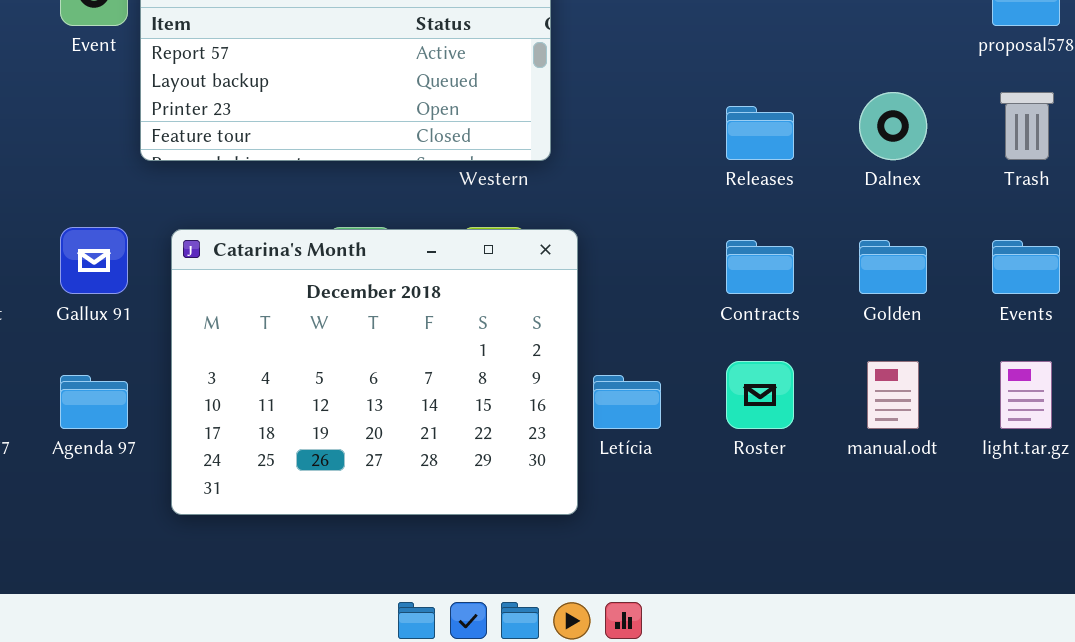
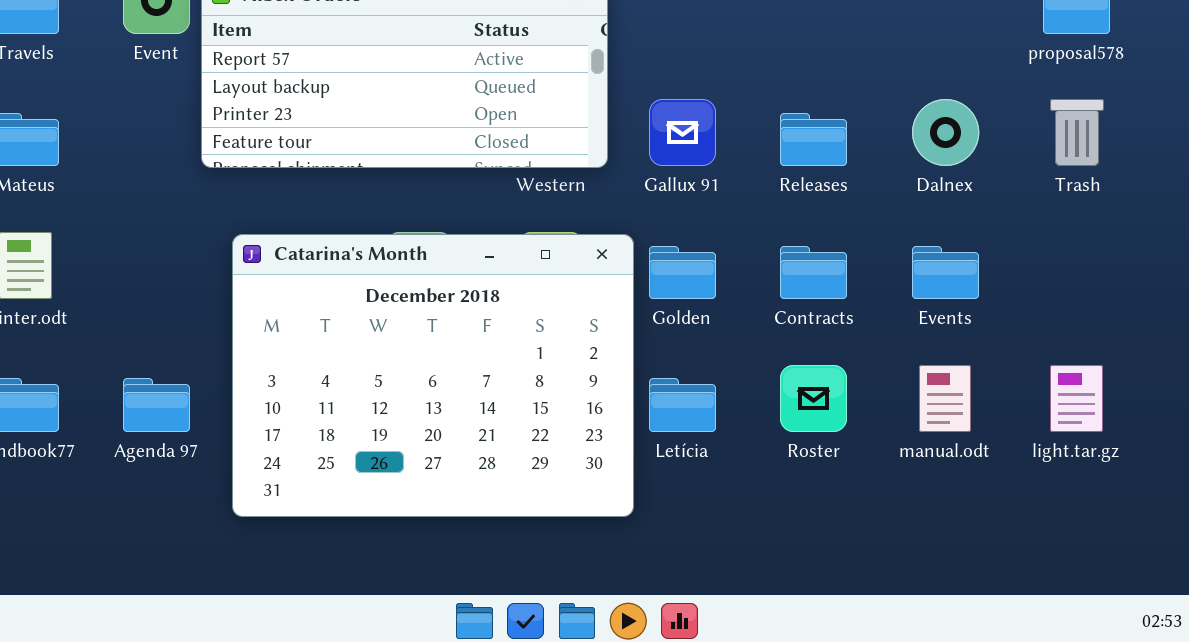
Gallux 91: [60,227,128,294] -> [649,99,716,166], moved
Golden: [859,240,927,294] -> [649,246,716,299], moved
Events: [992,240,1060,294] -> [912,246,979,299], moved

